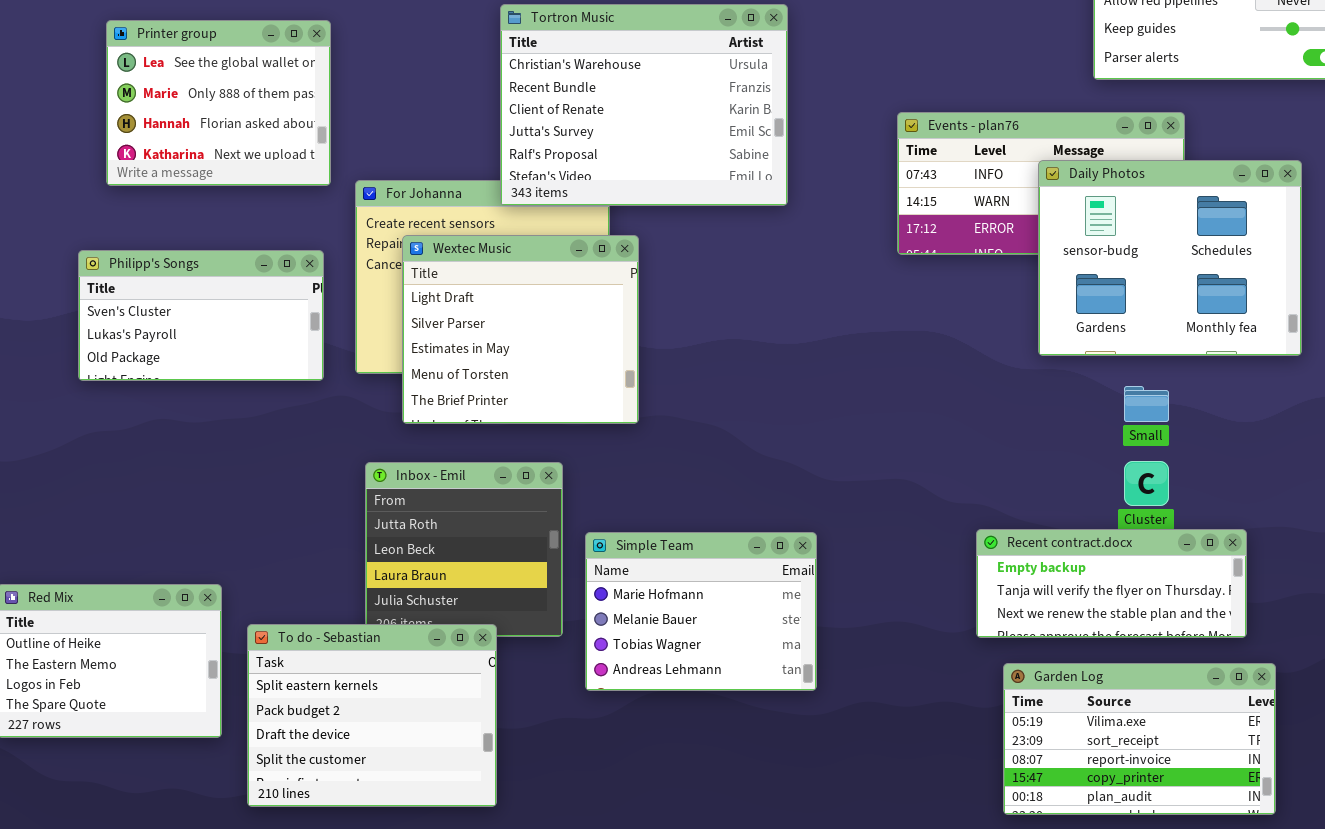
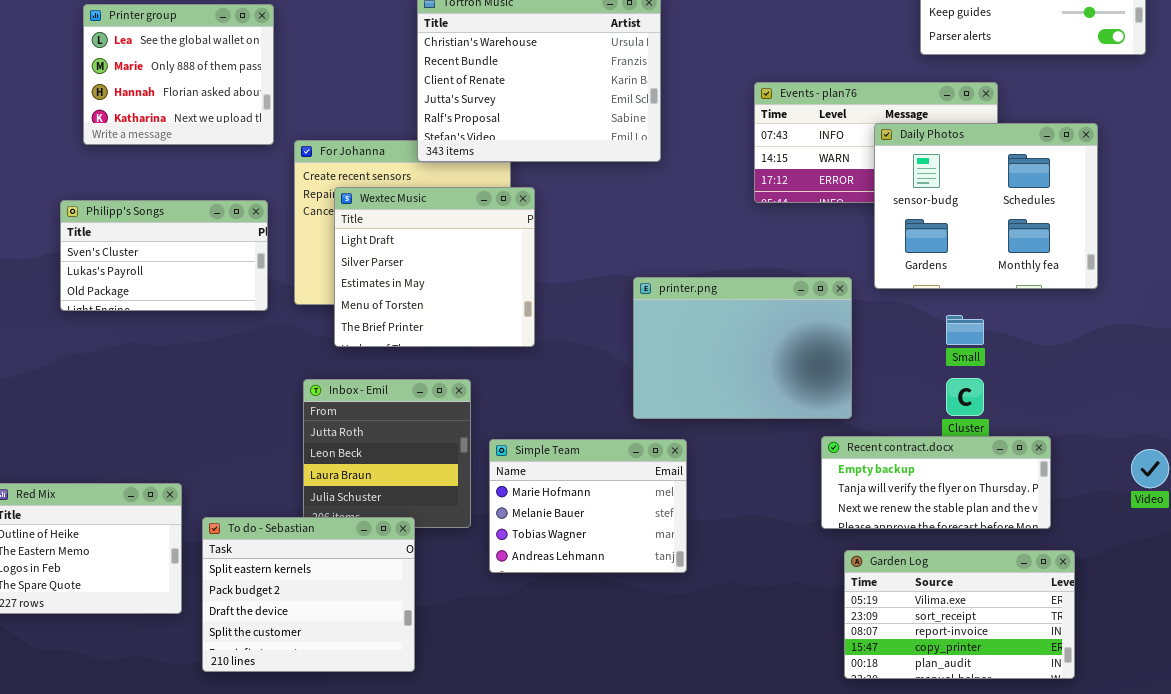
printer.png: none -> [633,277,852,419], opened

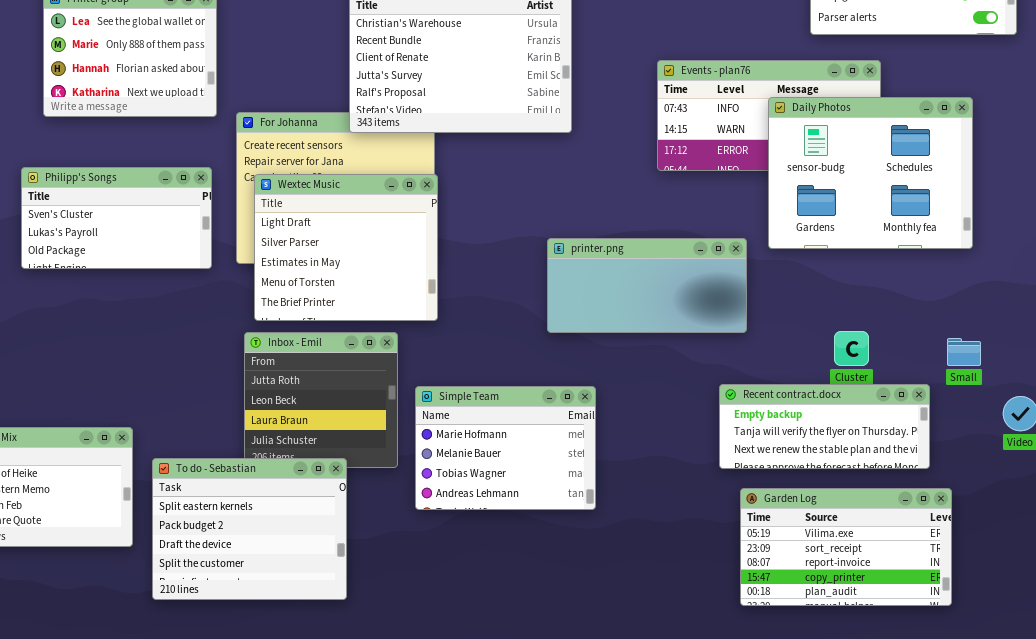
Wextec Music: [334,187,535,347] -> [254,174,438,321], moved
printer.png: [633,277,852,419] -> [547,238,747,333], resized
Small: [946,315,984,345] -> [947,338,981,366], moved

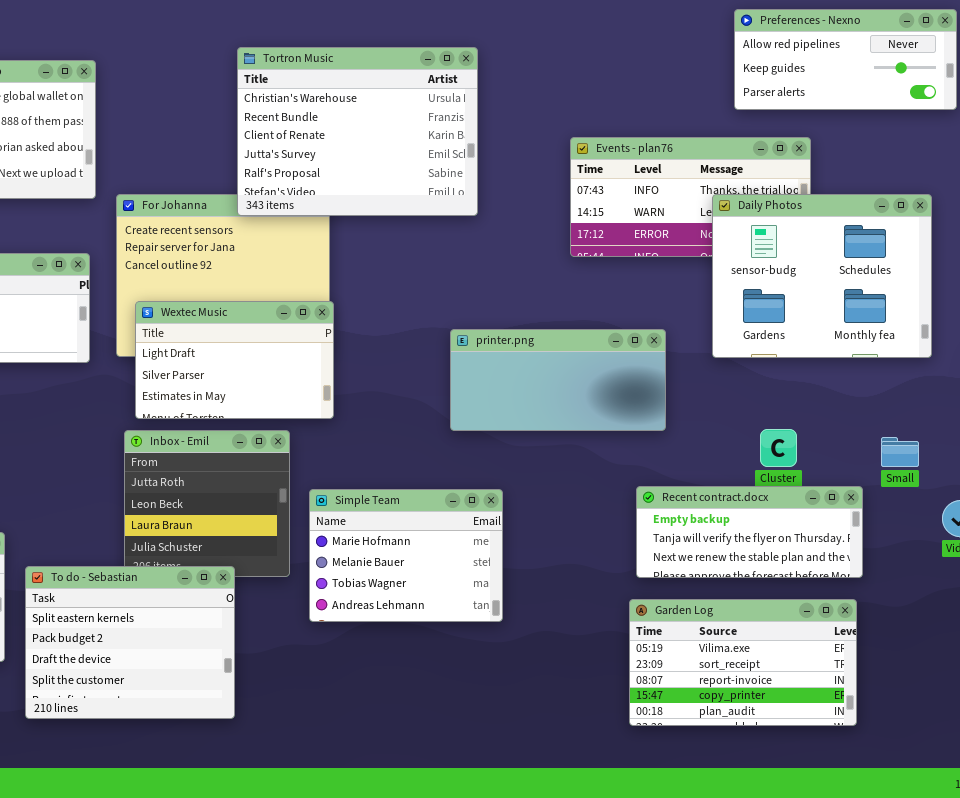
Daily Photos: [768,97,973,249] -> [712,194,932,358], moved
Wextec Music: [254,174,438,321] -> [135,301,334,419], resized
Garden Log: [740,488,952,606] -> [629,599,857,726], moved

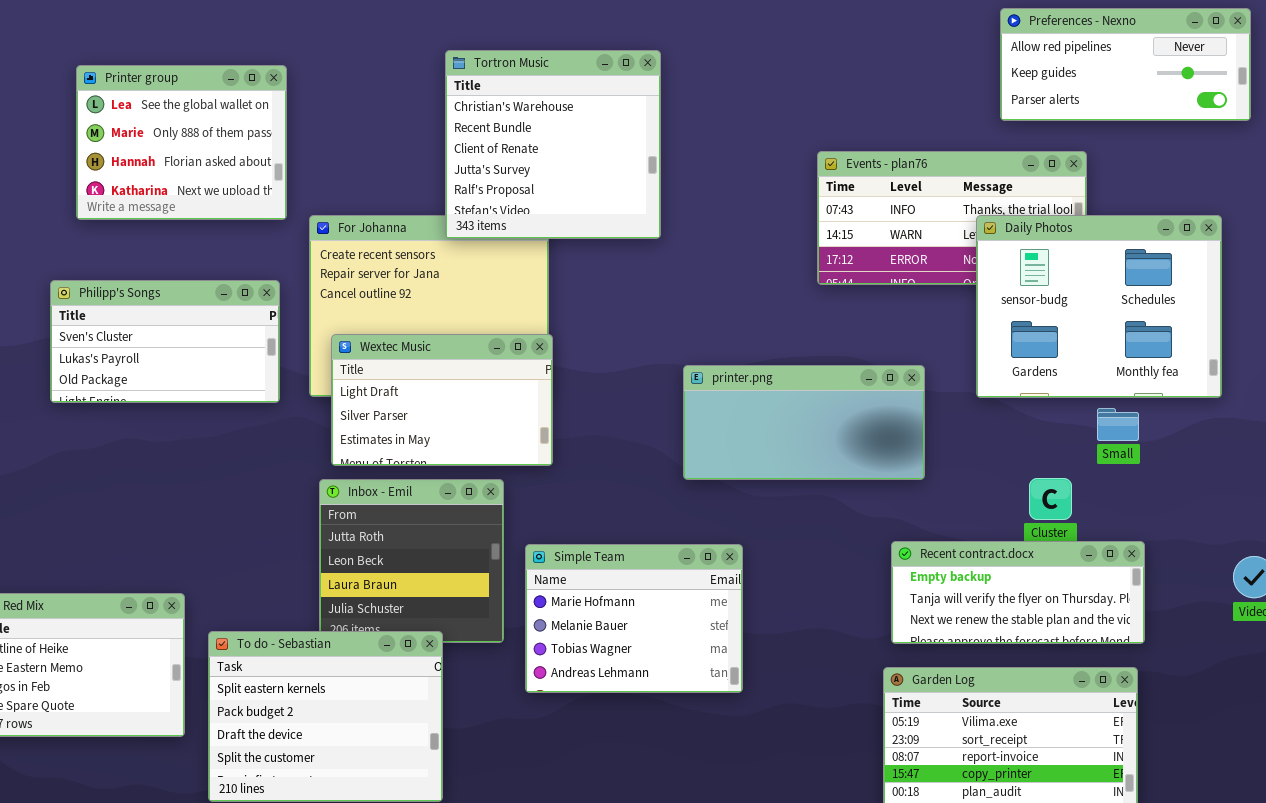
Tortron Music: [237,47,478,216] -> [445,50,661,239], resized
Small: [881,437,919,467] -> [1097,408,1139,441], moved

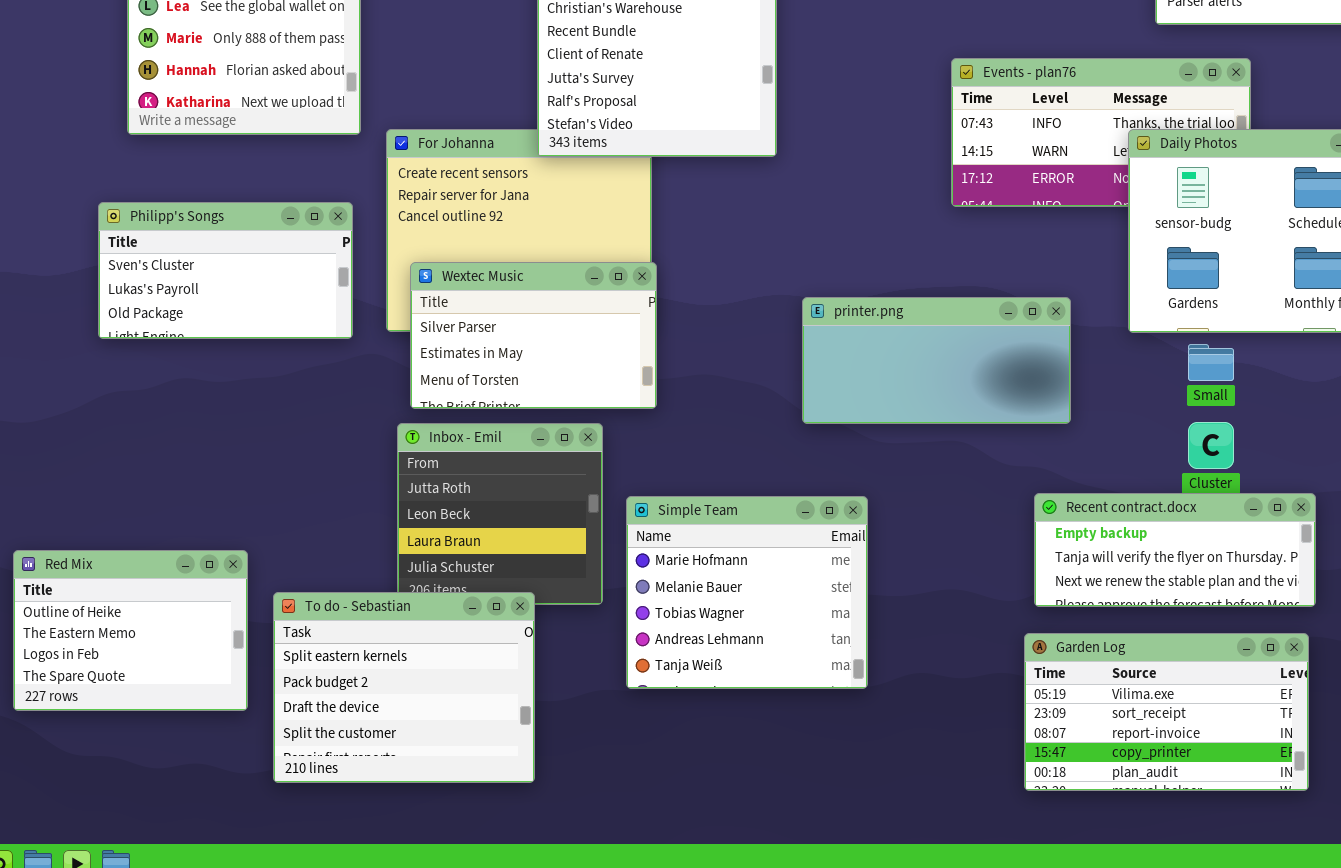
Wextec Music: [331,334,553,466] -> [410,262,657,409], scrolled down 1 row
Small: [1097,408,1139,441] -> [1188,344,1234,381], moved
Simple Team: [525,544,743,693] -> [626,496,868,689], resized

